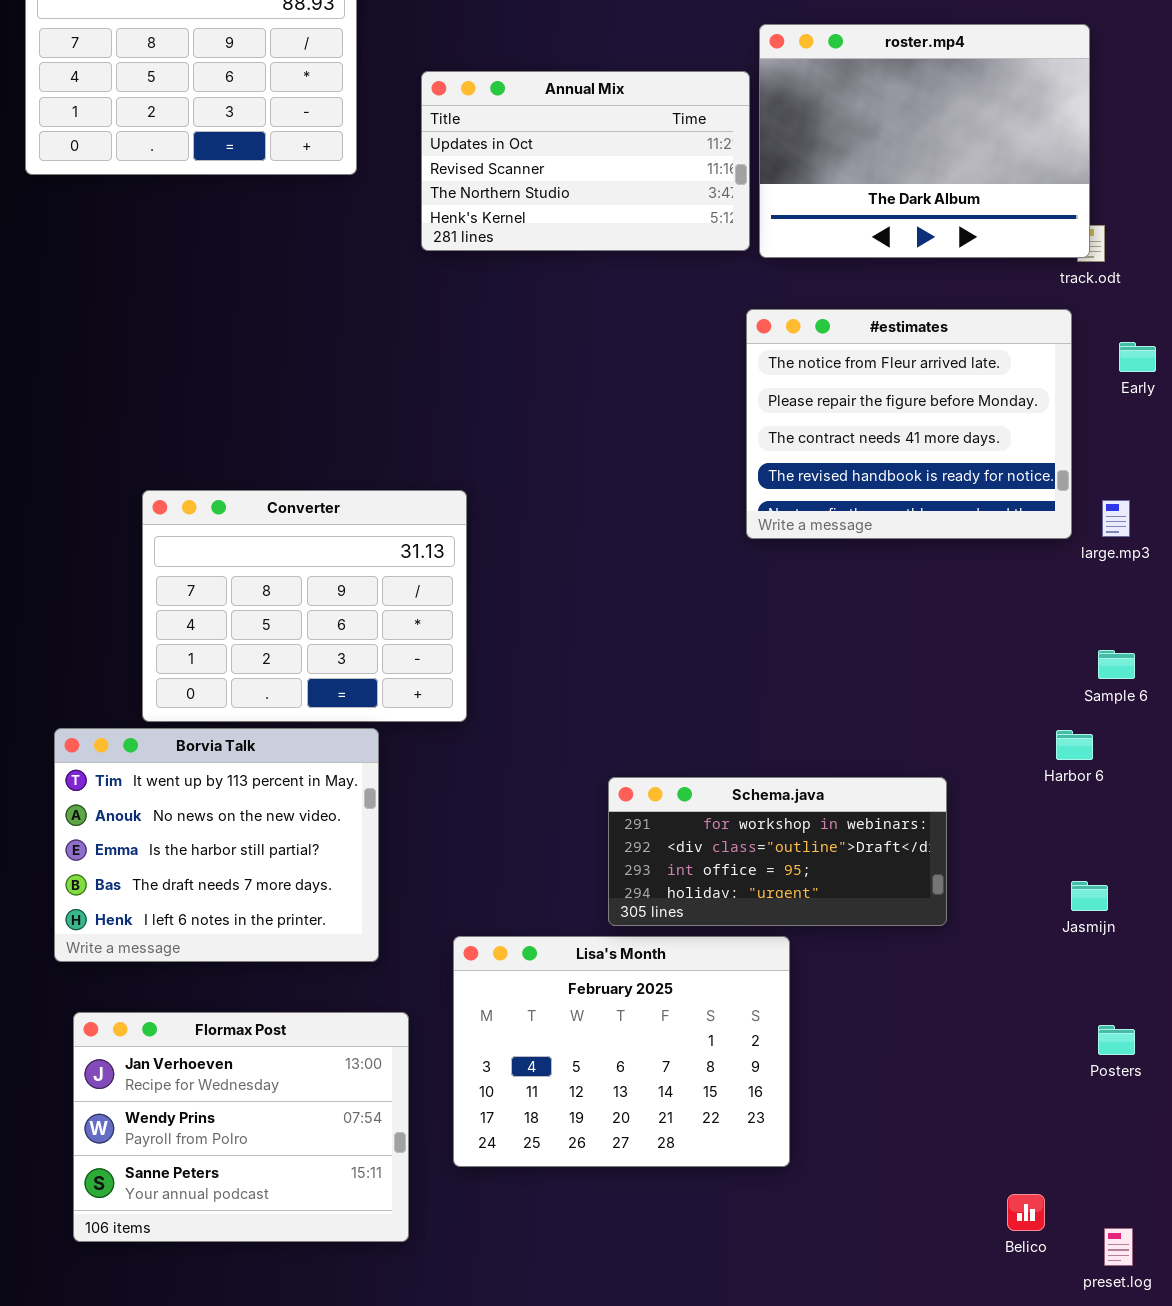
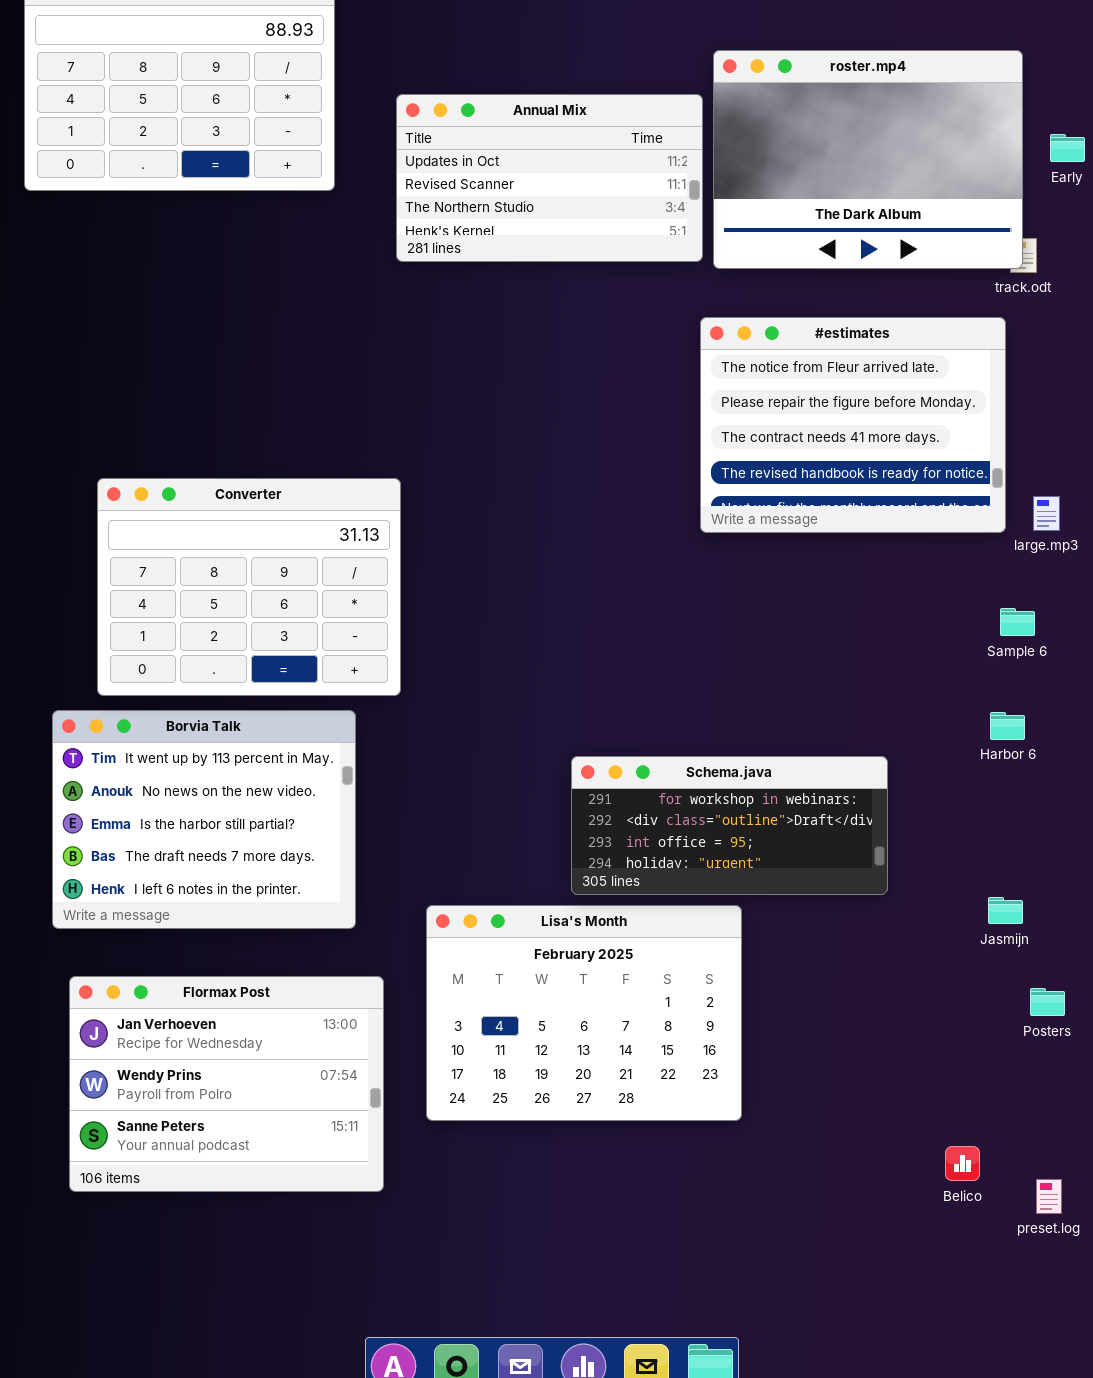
Early: [1119,342,1156,372] -> [1050,134,1085,162], moved
Converter: [142,490,467,722] -> [97,478,401,696], moved
Sample 6: [1098,650,1135,679] -> [1000,608,1035,636], moved
Jasmijn: [1071,881,1108,911] -> [988,897,1023,924], moved

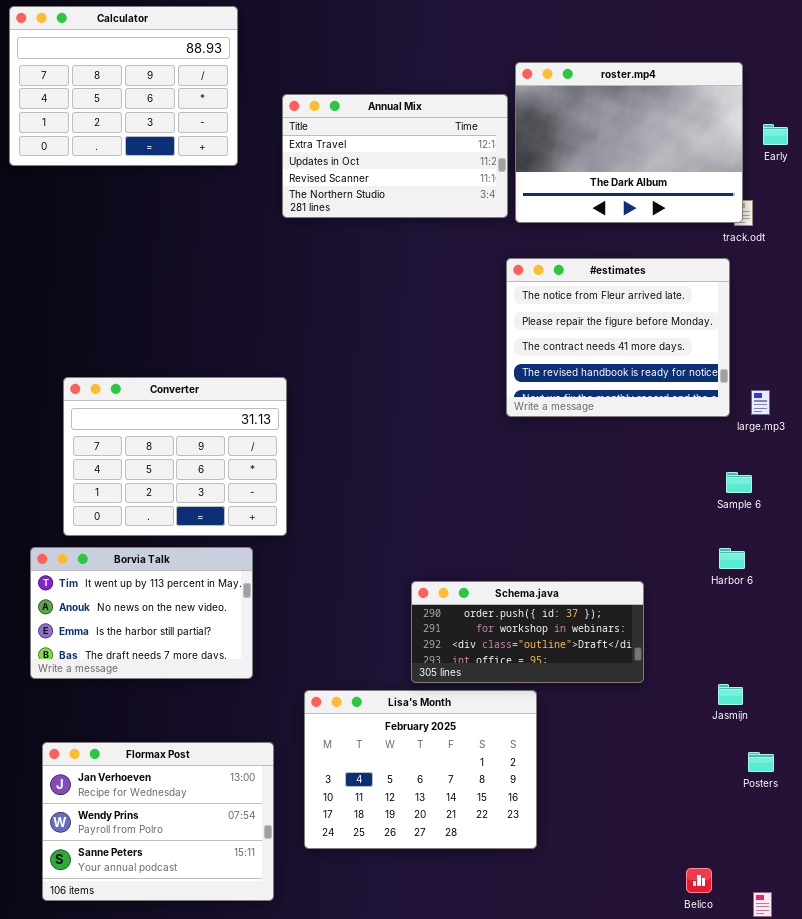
Annual Mix: [396,94,703,262] -> [282,94,508,218], scrolled up 1 row
Borvia Talk: [52,710,356,929] -> [30,547,253,679], resized
Schema.java: [571,756,888,895] -> [411,581,644,683], scrolled up 1 row

